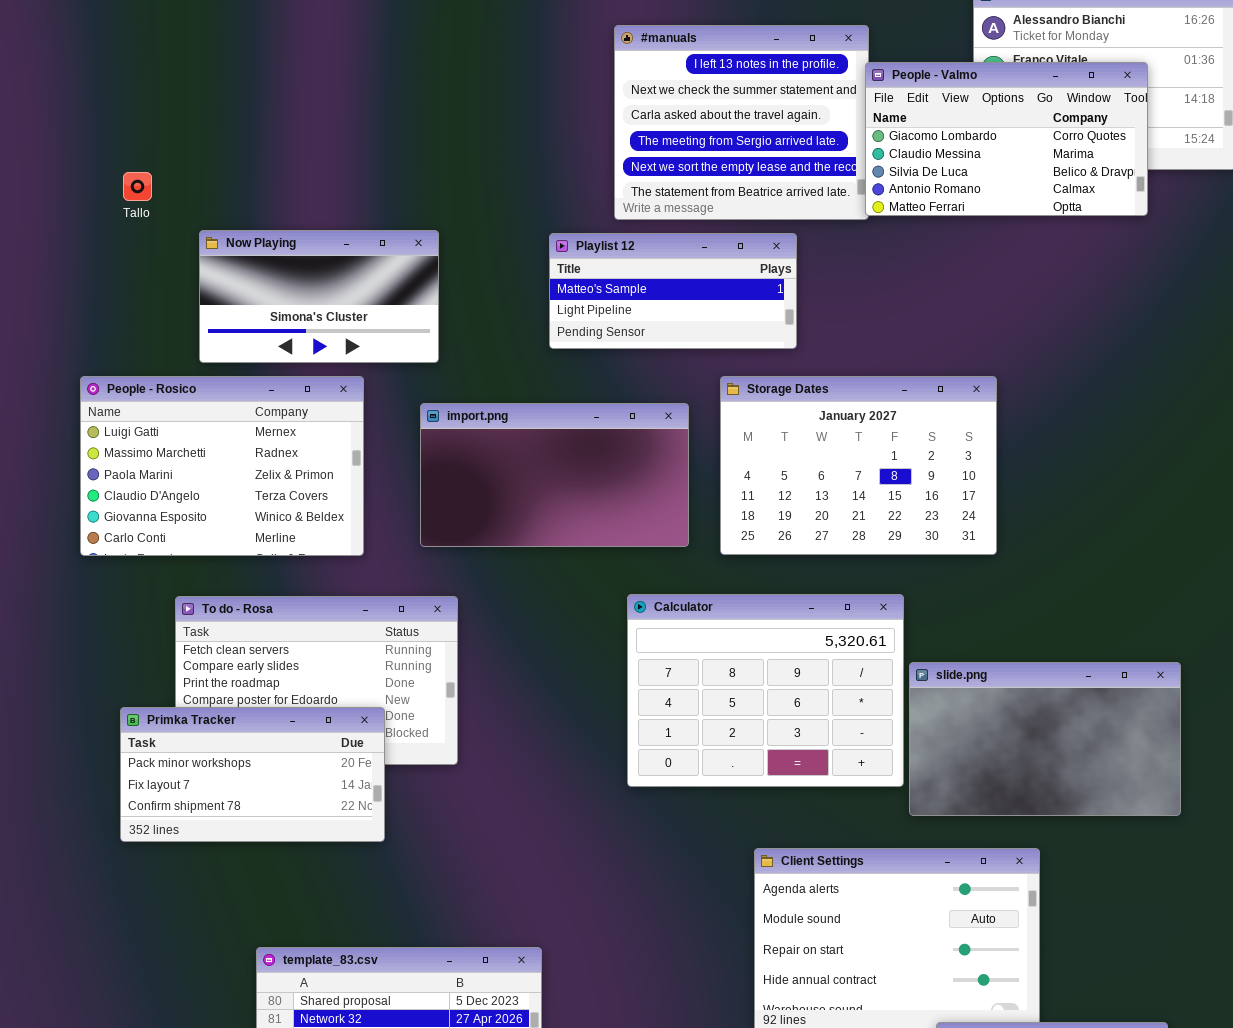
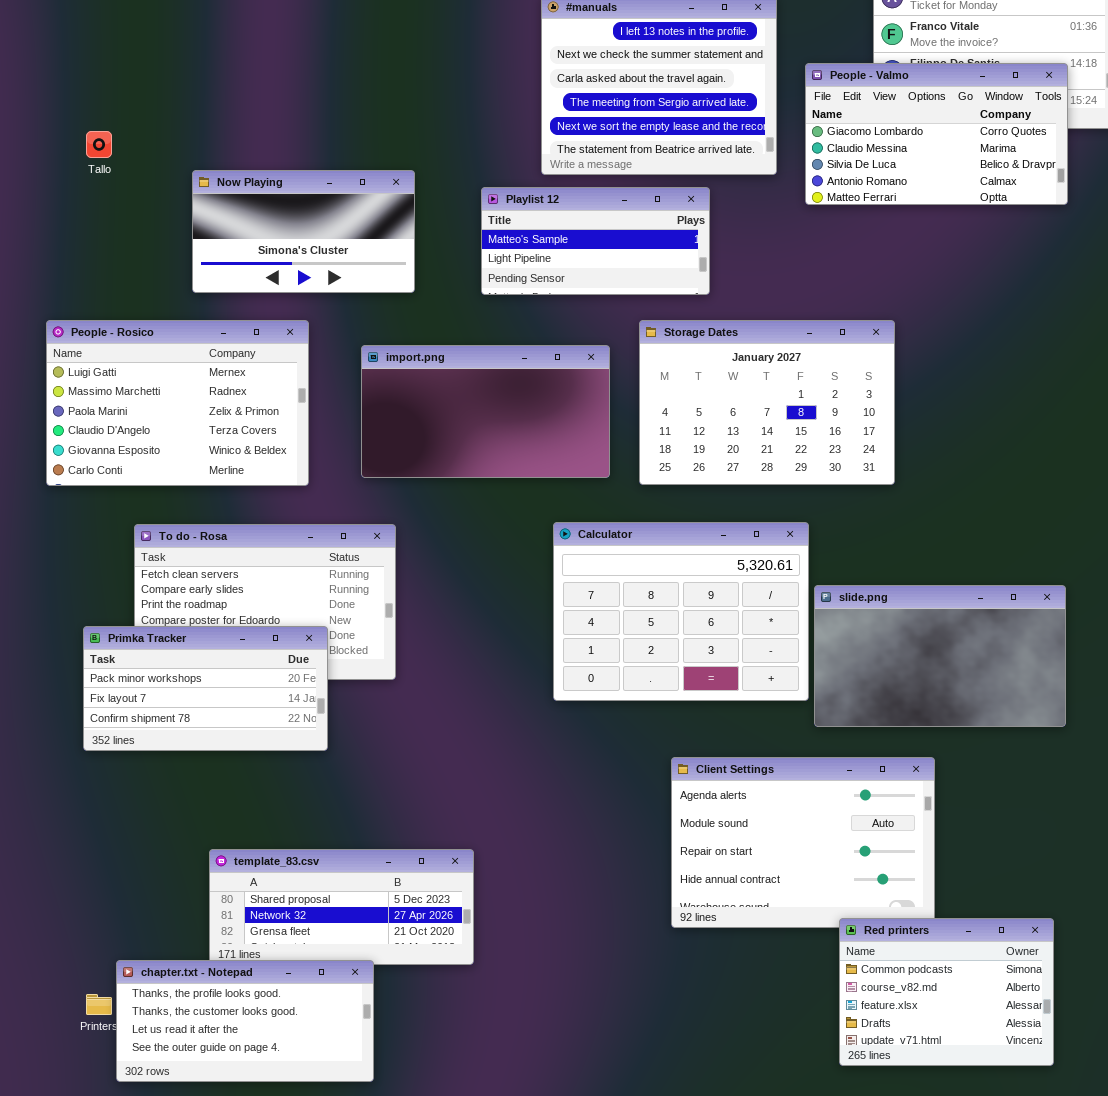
People - Valmo: [865,62,1148,216] -> [805,63,1068,205], moved
Now Playing: [199,230,439,363] -> [192,170,415,293], moved

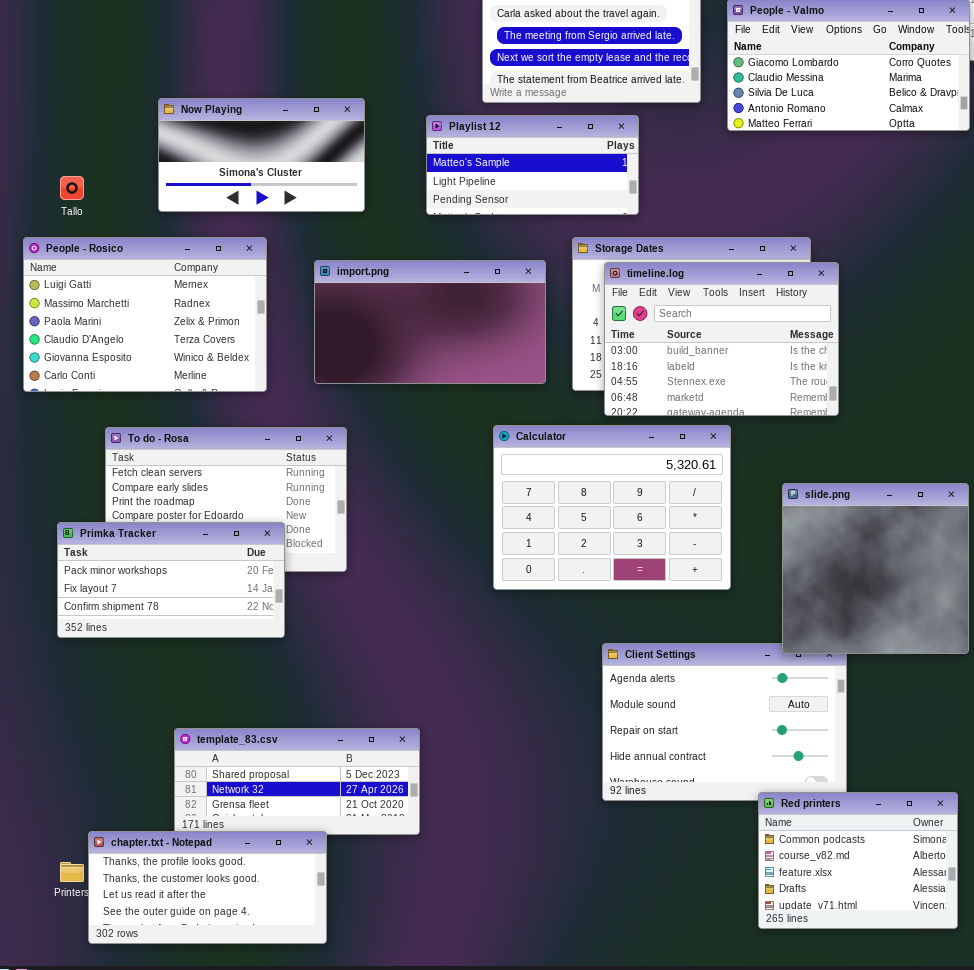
Tallo: [86,131,112,158] -> [60,176,84,200], moved
timeline.log: none -> [604,262,839,416], opened
slide.png: [814,585,1066,727] -> [782,483,969,654], resized

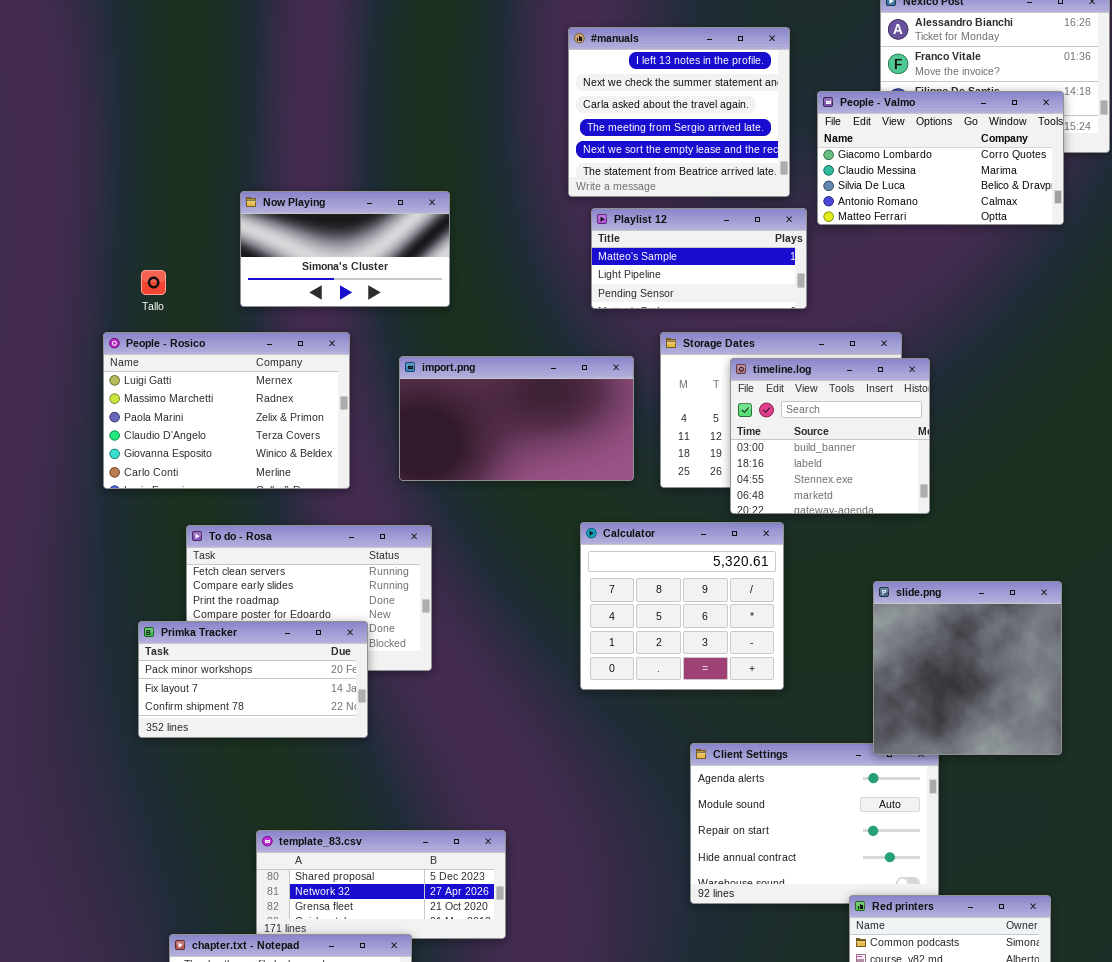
Playlist 12: [426,115,639,215] -> [591,208,807,309], moved
timeline.log: [604,262,839,416] -> [730,358,930,514], resized
Calculator: [493,425,731,590] -> [580,522,784,690], resized

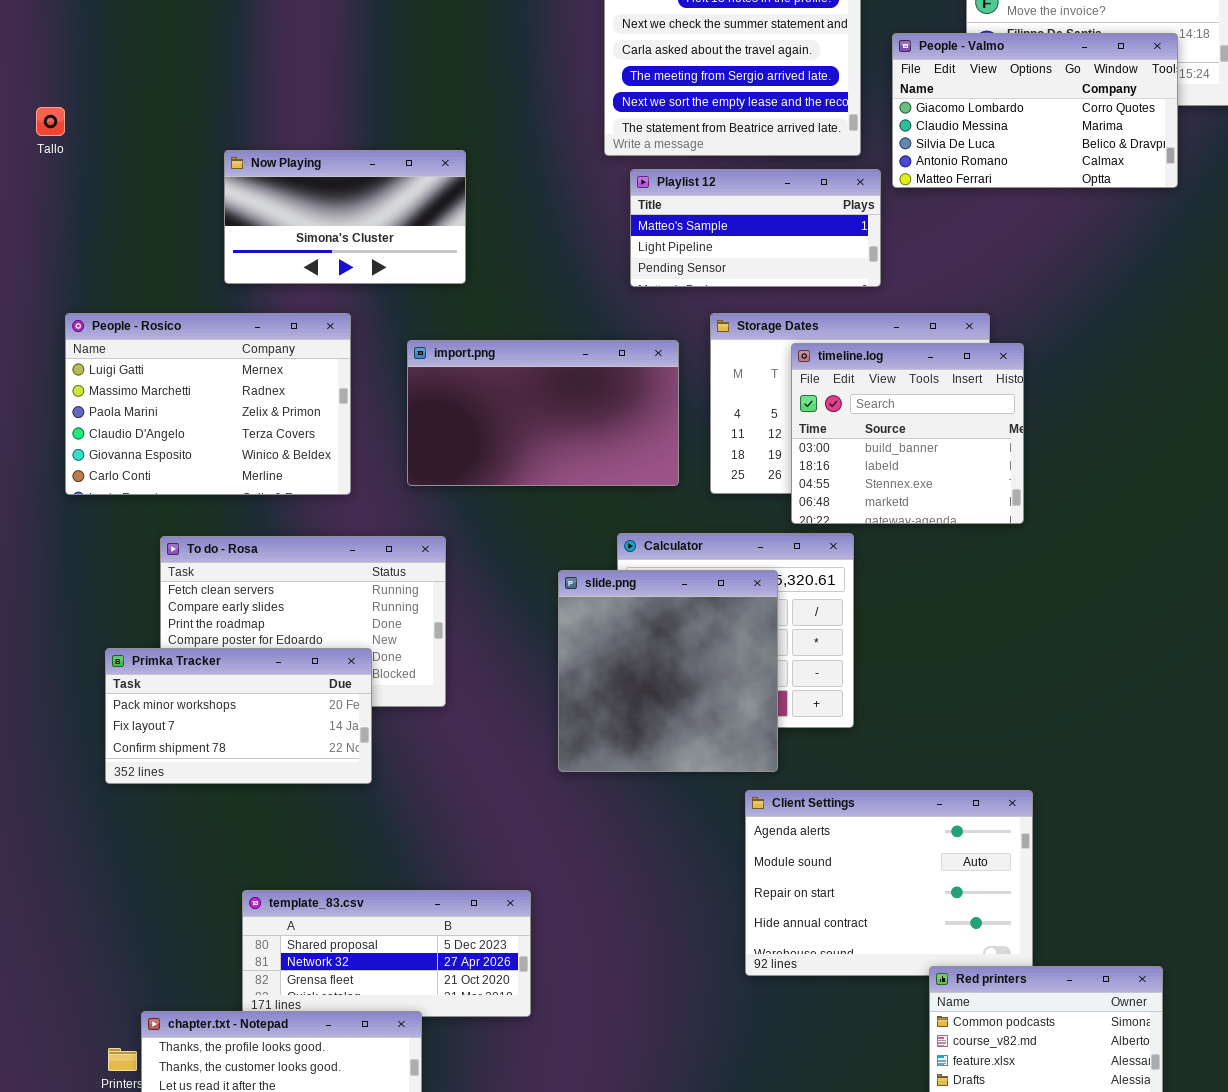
Tallo: [141,270,166,295] -> [36,107,65,136], moved
slide.png: [873,581,1062,755] -> [558,570,778,772], moved

